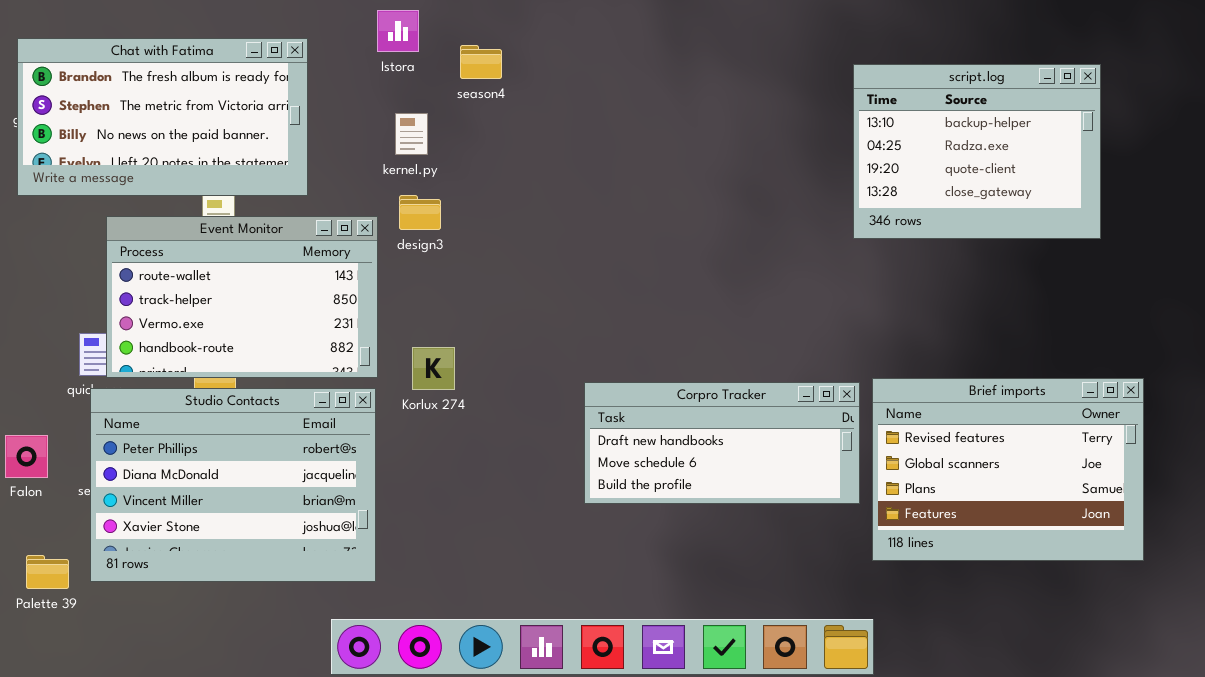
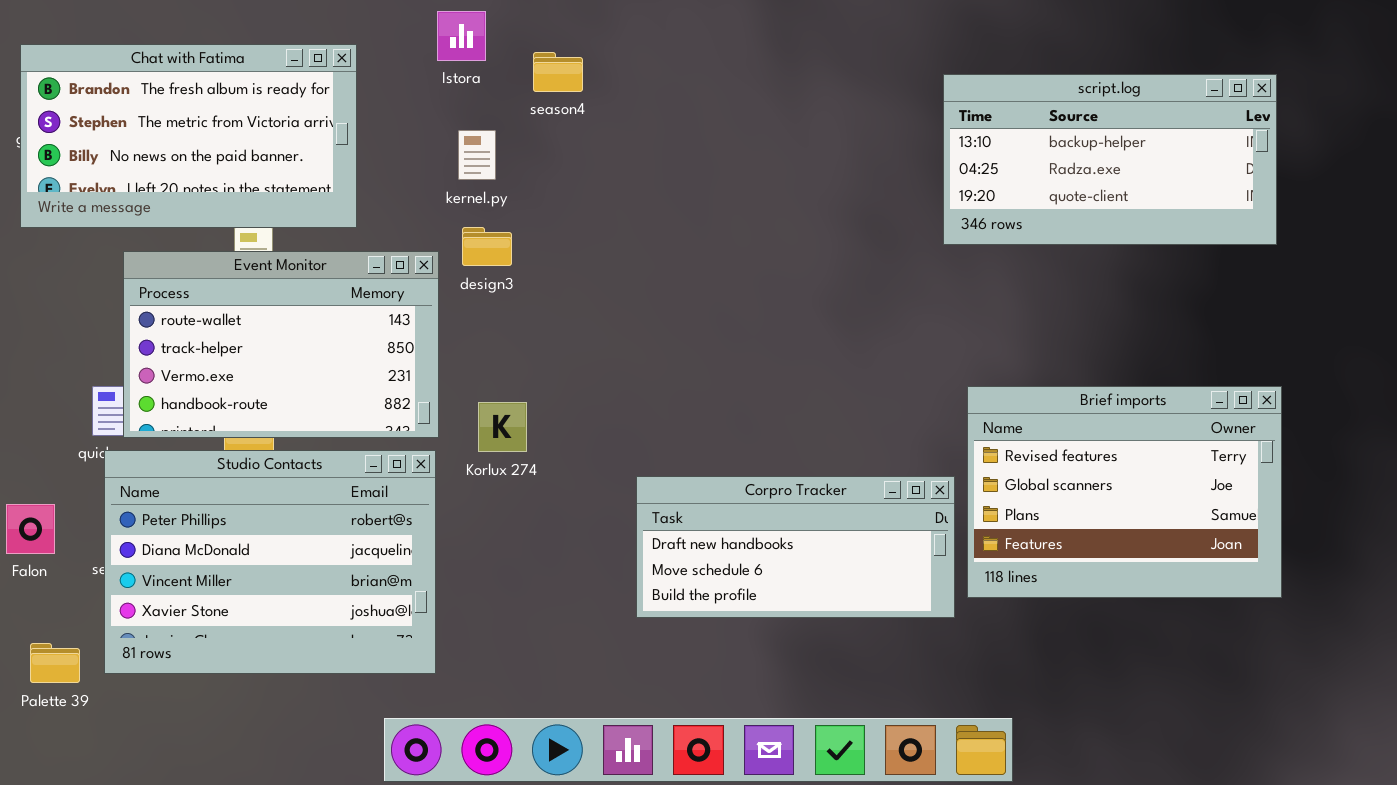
script.log: [853,64,1101,239] -> [943,74,1277,245], resized
Brief imports: [872,378,1144,561] -> [967,386,1282,598], moved
Corpro Tracker: [584,382,860,504] -> [636,476,955,618], moved

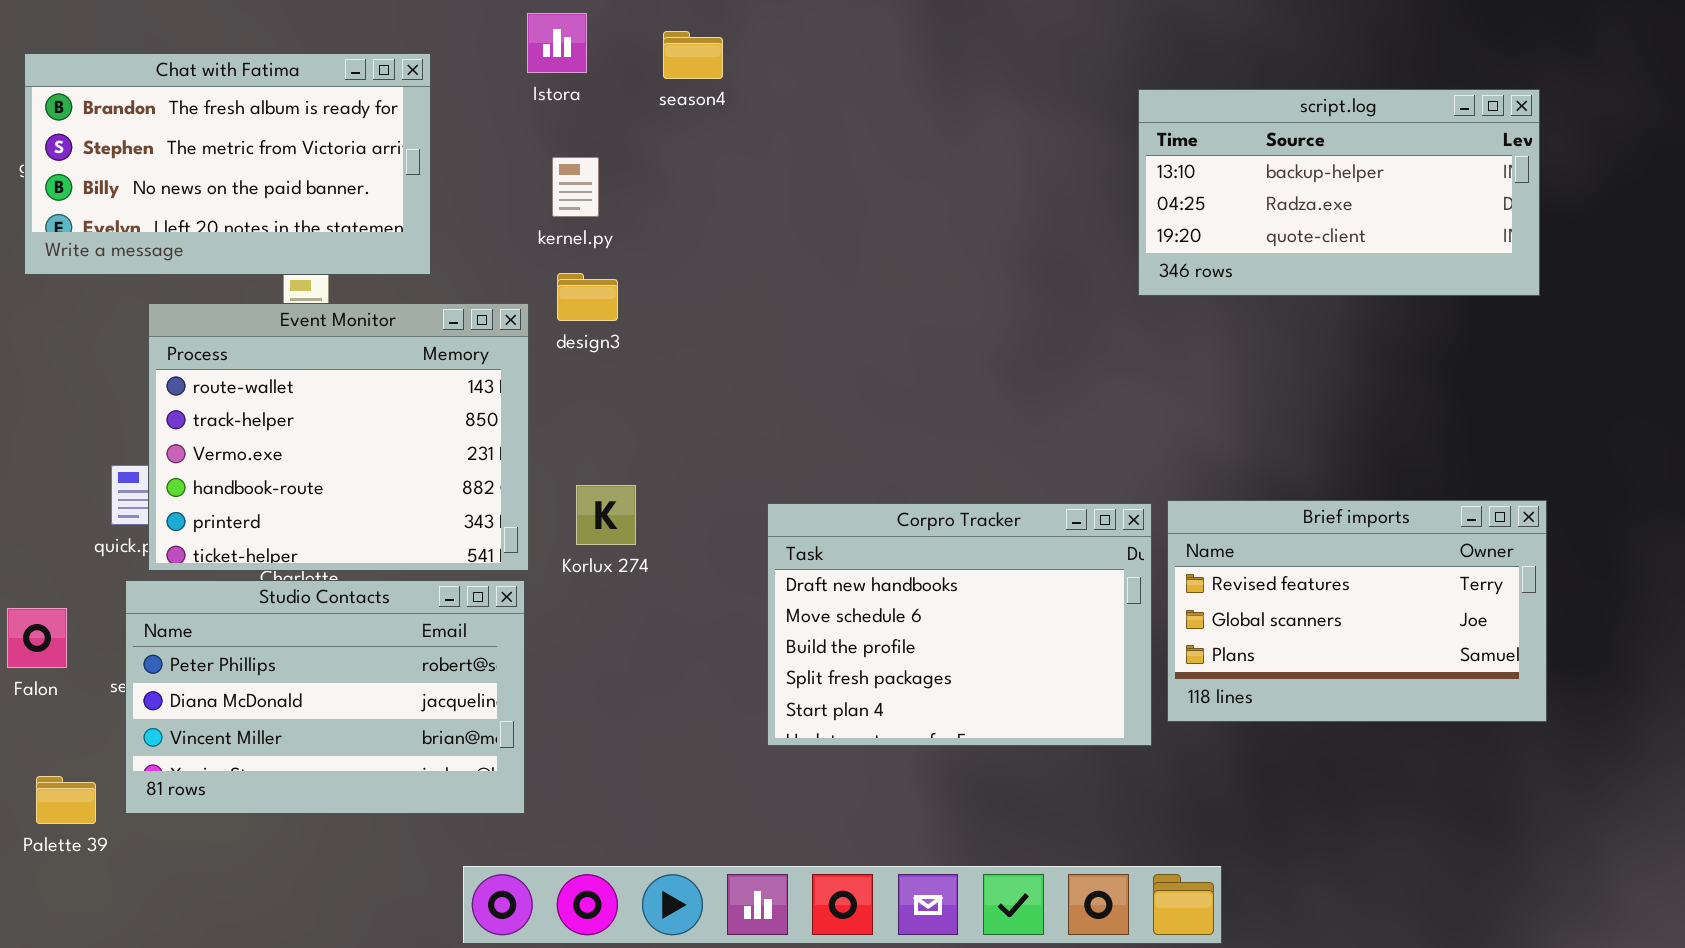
season4: [533,52,583,92] -> [663,31,723,79], moved
Event Monitor: [123,251,439,438] -> [148,303,529,571], resized
Brief imports: [967,386,1282,598] -> [1167,500,1547,722], resized
Studio Contacts: [104,450,436,674] -> [125,580,525,814], resized
Corpro Tracker: [636,476,955,618] -> [767,503,1152,746], resized

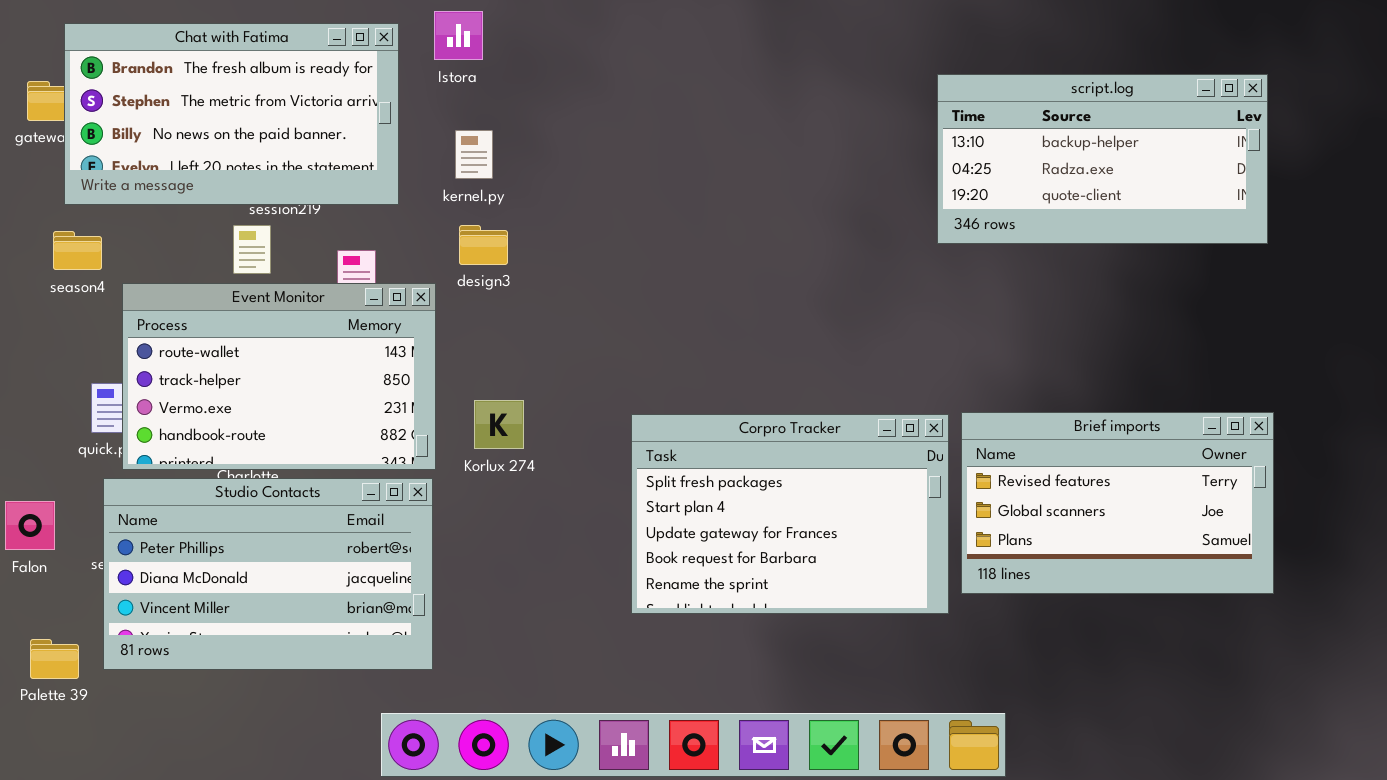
season4: [663,31,723,79] -> [53,231,102,270], moved
Chat with Fatima: [24,53,431,275] -> [64,23,399,205], moved
Event Monitor: [148,303,529,571] -> [122,283,436,470], resized
Corpro Tracker: [767,503,1152,746] -> [631,414,949,614], scrolled down 3 rows

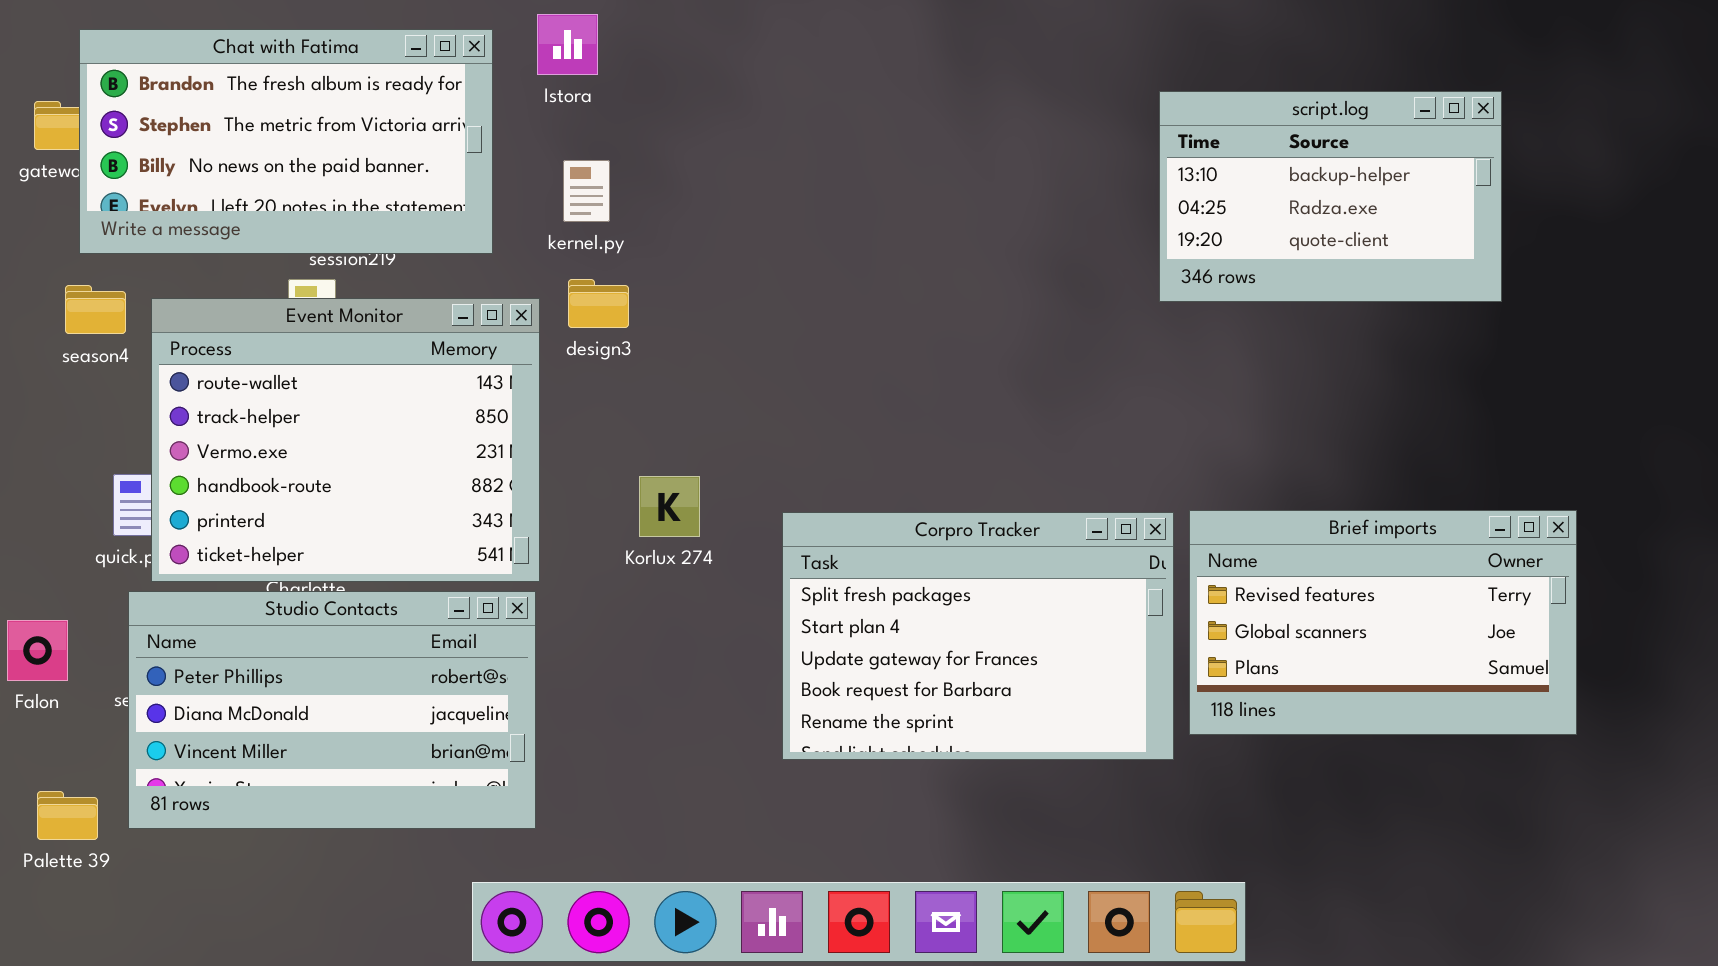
script.log: [937,74,1268,244] -> [1159,91,1502,302], resized
Event Monitor: [122,283,436,470] -> [151,298,540,582], resized
Korlux 274: [474,400,524,449] -> [639,476,700,537], moved

